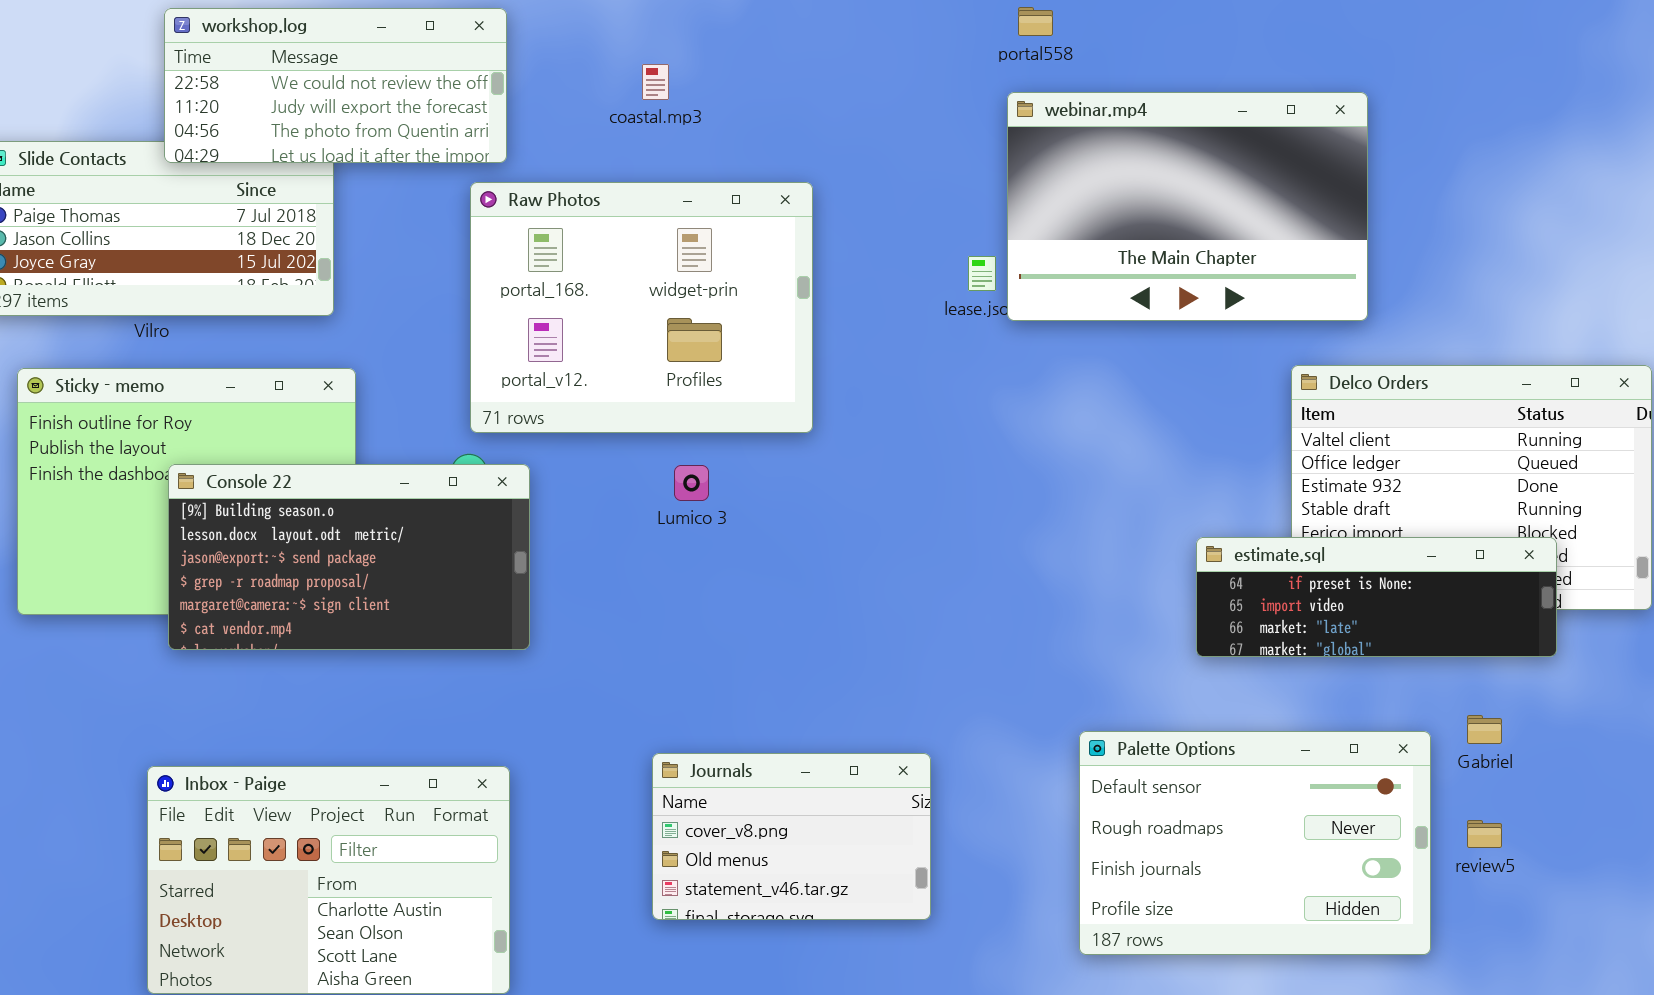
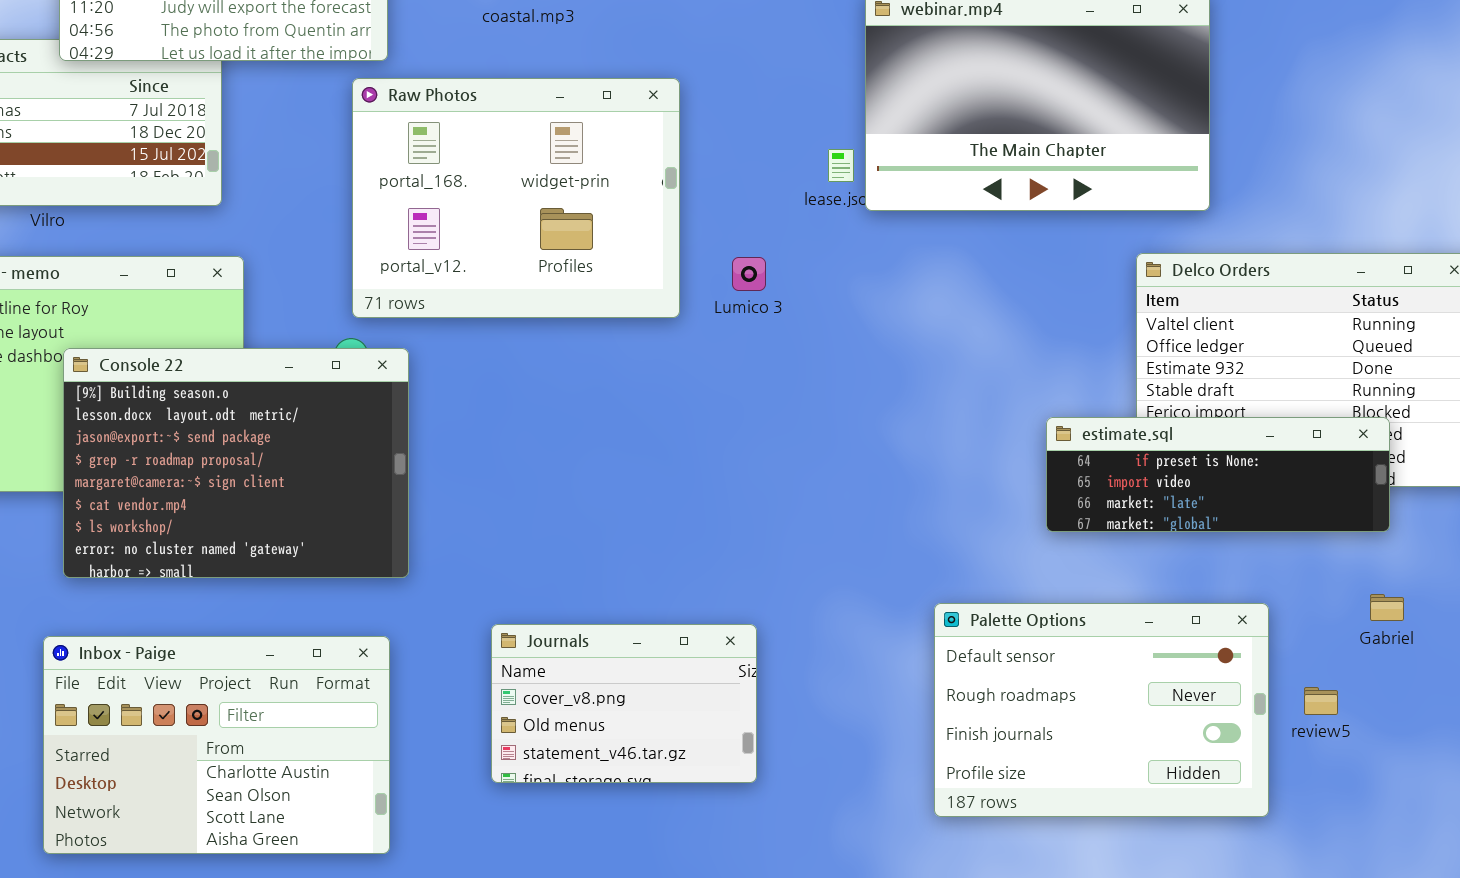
Console 22: [168,464,530,650] -> [63,348,409,578], resized
Lumico 3: [674,465,709,501] -> [732,257,766,291], moved
Gabriel: [1467,715,1502,744] -> [1370,594,1404,621], moved
Journals: [652,753,931,920] -> [491,624,757,783], moved

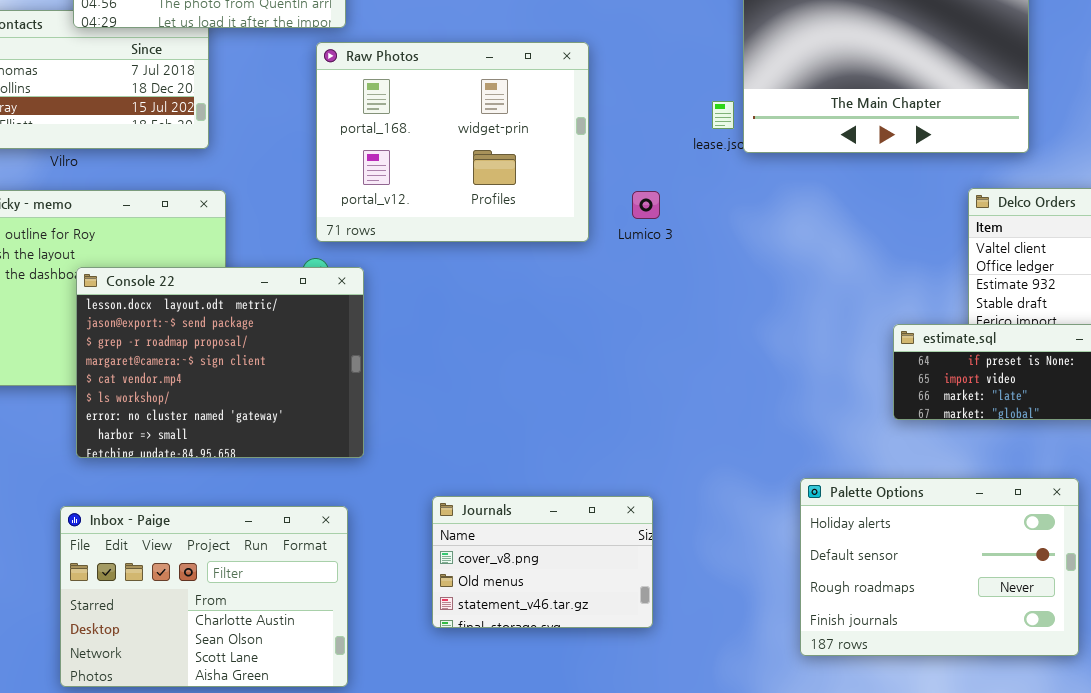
Console 22: [63,348,409,578] -> [76,267,364,458], scrolled down 1 row
Palette Options: [934,603,1269,817] -> [800,478,1079,656], scrolled up 1 row

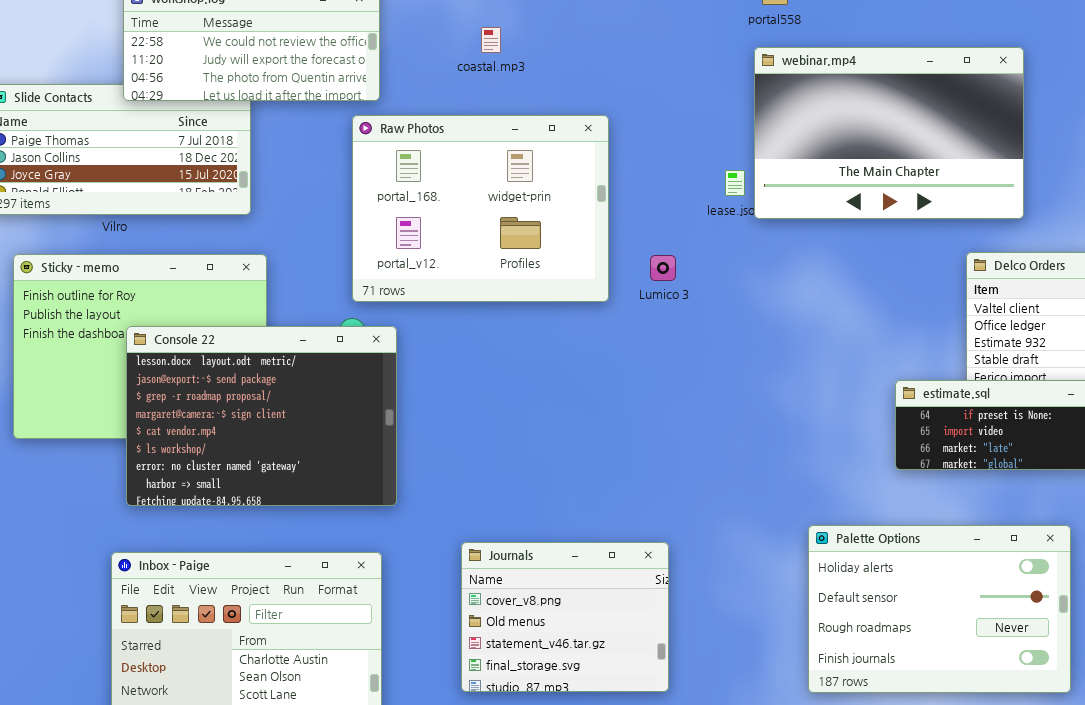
Journals: [432,496,653,628] -> [461,542,669,692], resized

